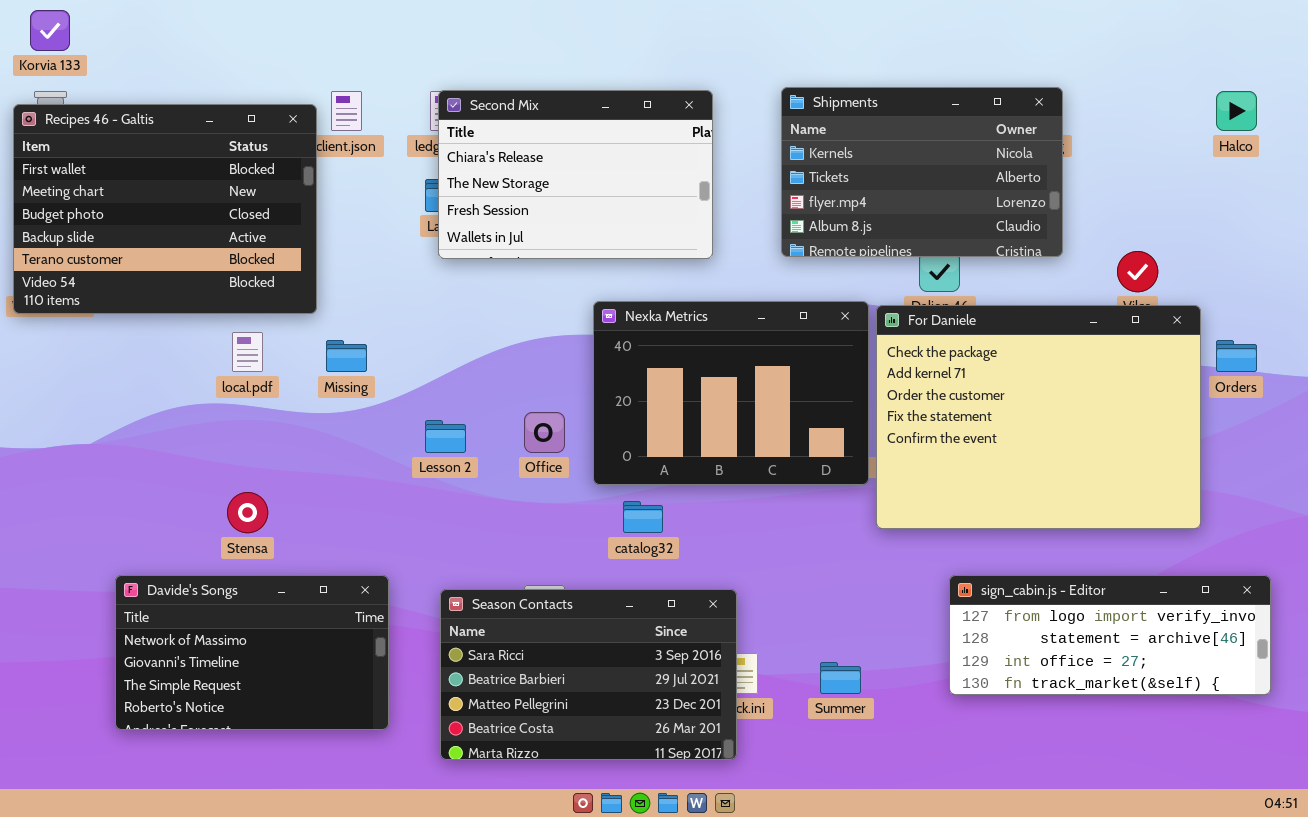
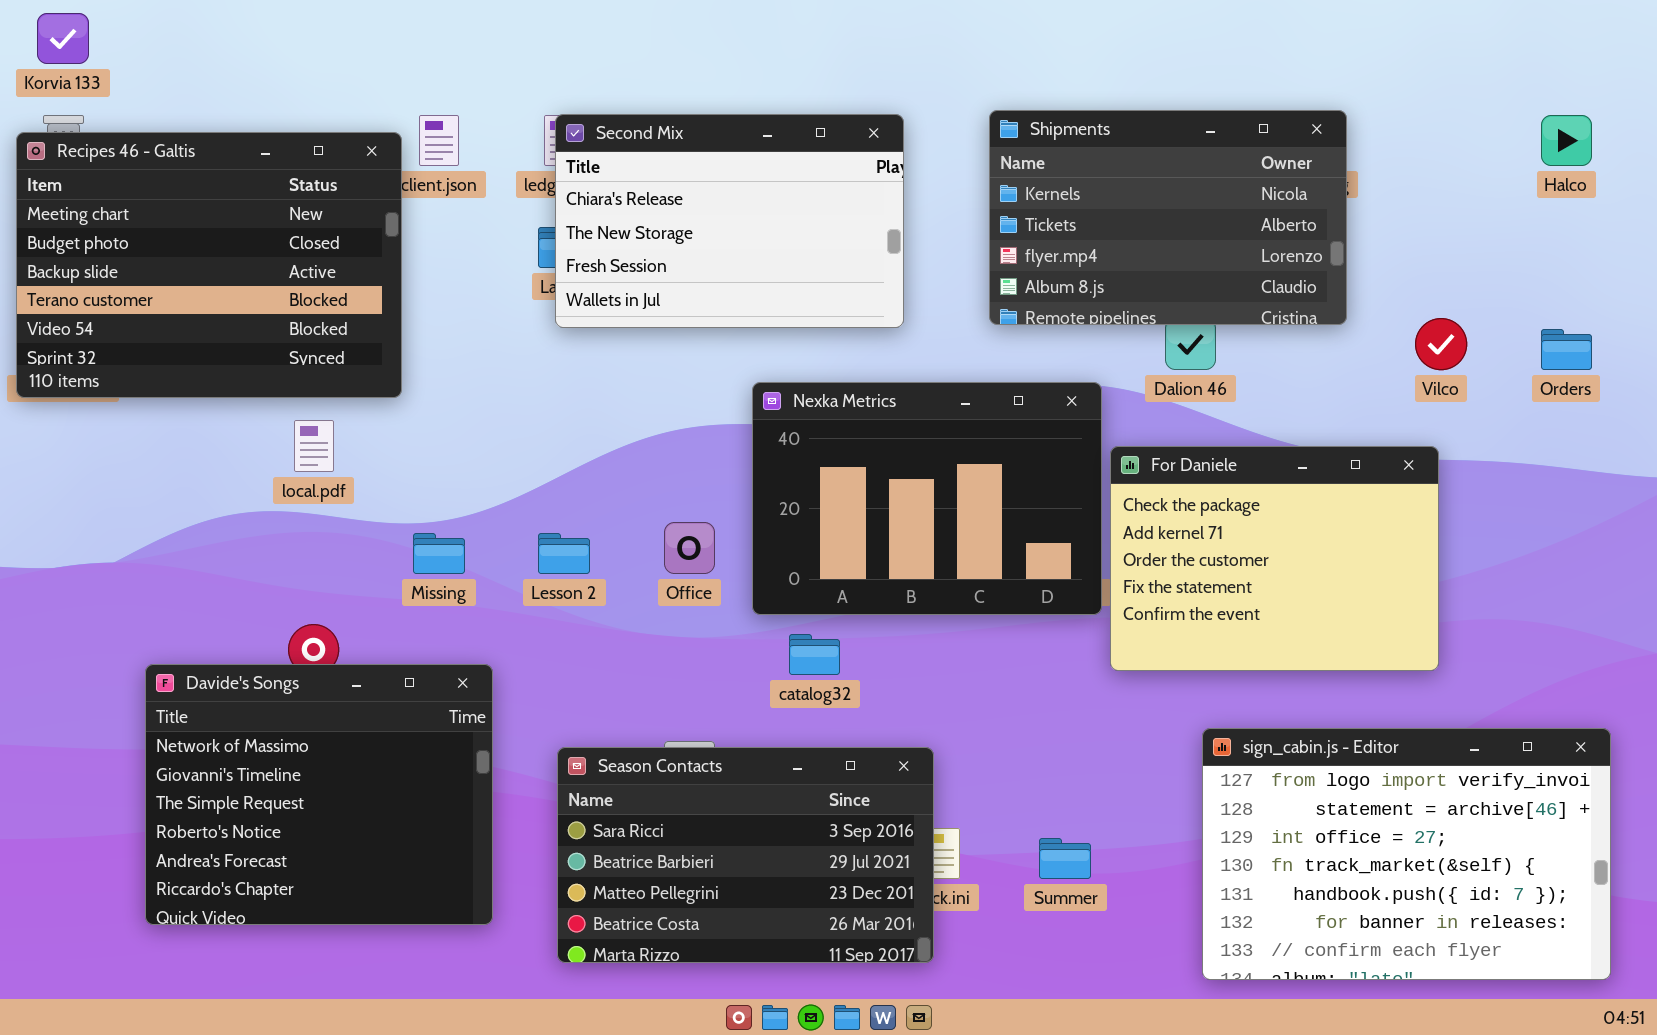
Recipes 46 - Galtis: [13,104,317,314] -> [16,132,402,398], scrolled down 1 row
For Daniele: [876,305,1201,529] -> [1110,446,1439,671], resized
Missing: [326,340,367,372] -> [413,533,465,574], moved
Orders: [1216,340,1257,372] -> [1541,329,1592,370], moved
Davide's Songs: [115,575,389,730] -> [145,664,493,925], resized
sign_cabin.js - Editor: [949,575,1271,695] -> [1202,728,1611,980], resized

